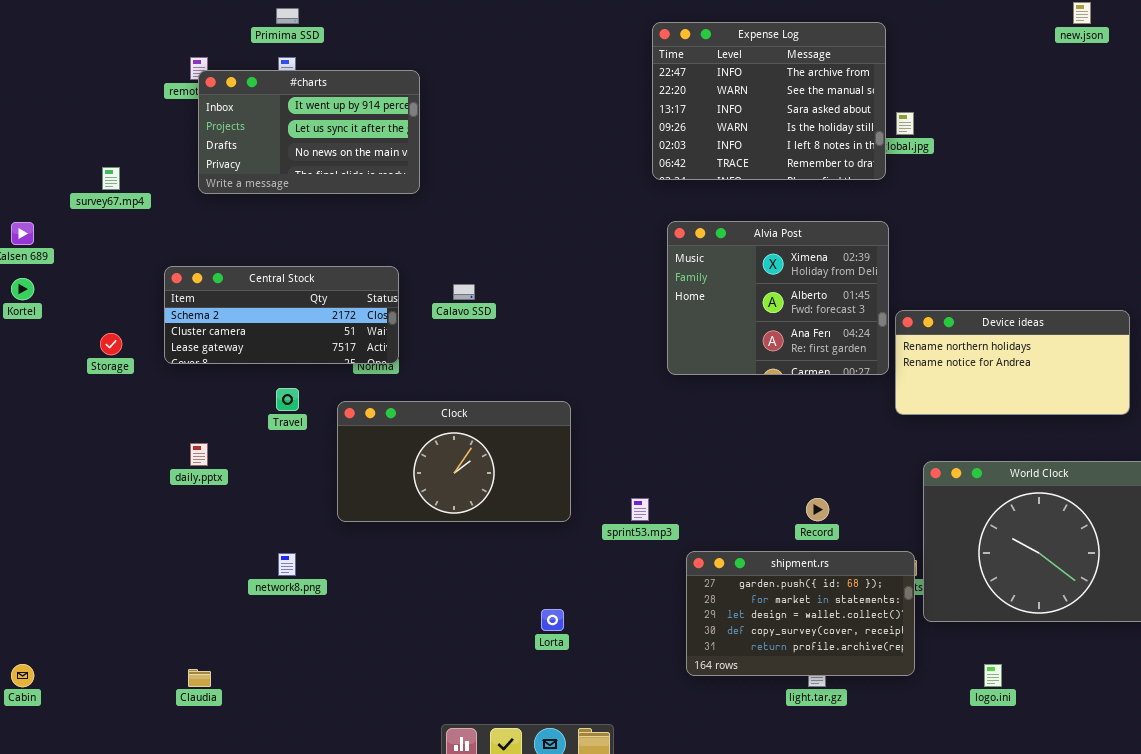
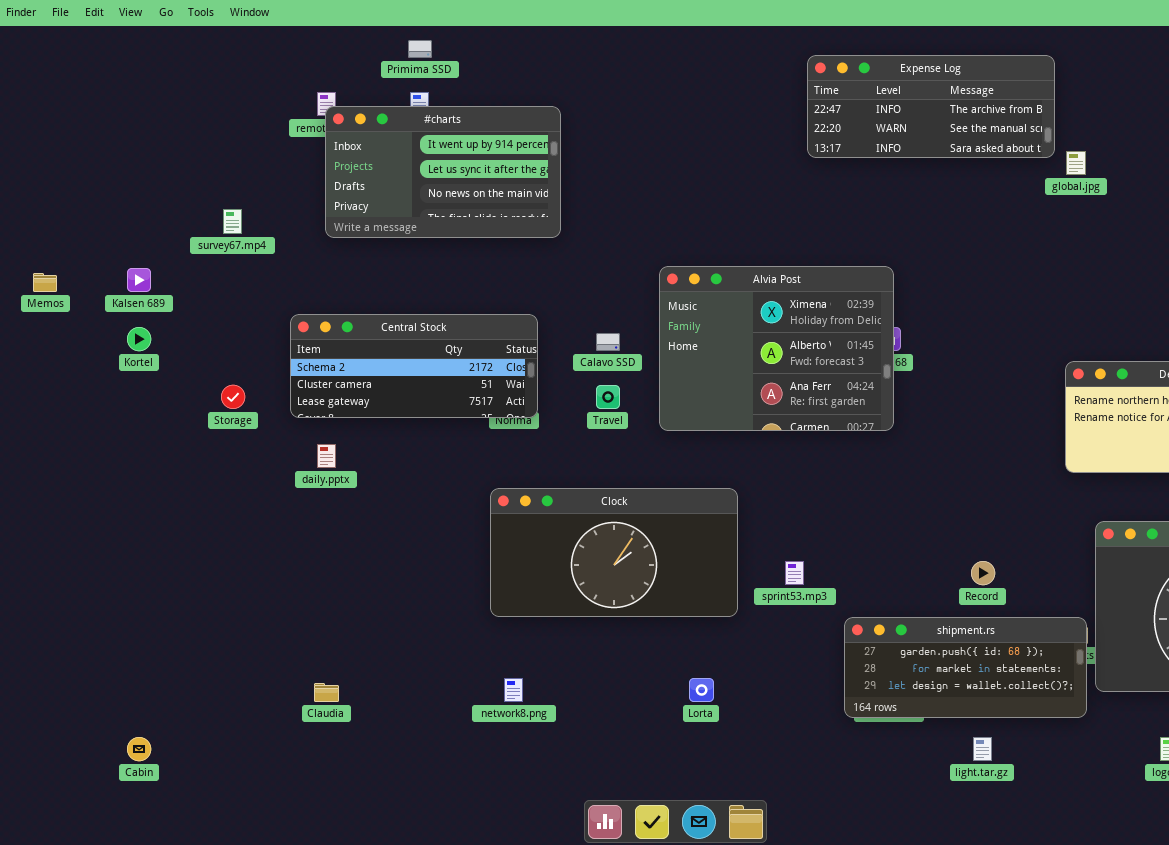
Expense Log: [652,22,886,180] -> [807,55,1055,158], resized
Alvia Post: [667,221,889,375] -> [659,266,894,431], moved
Travel: [276,388,299,411] -> [596,385,620,409], moved
Clock: [337,401,571,522] -> [490,488,738,617], moved
daily.pptx: [190,443,208,466] -> [317,444,336,468], moved
shipment.rs: [686,551,915,676] -> [844,617,1087,718], resized
network8.png: [278,553,296,576] -> [504,678,523,702], moved
Claudia: [188,669,211,687] -> [314,683,339,702], moved

